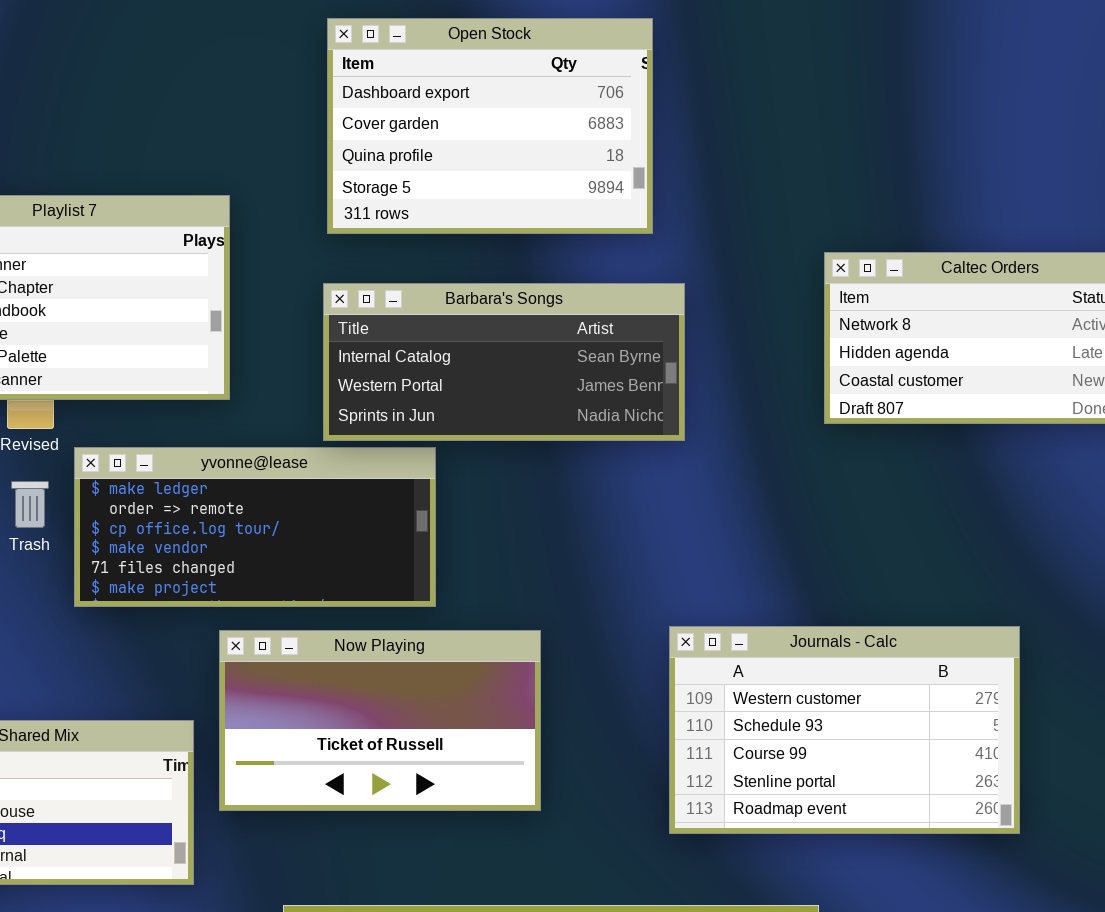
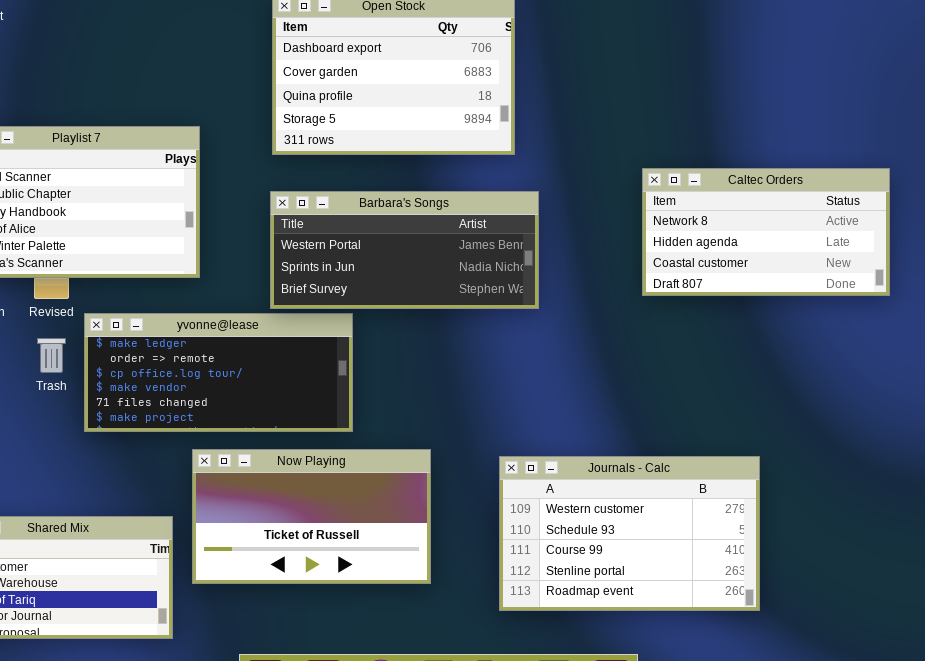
Barbara's Songs: [323,283,685,441] -> [270,191,539,309], scrolled down 1 row
Journals - Calc: [669,626,1020,834] -> [499,456,760,611], moved

